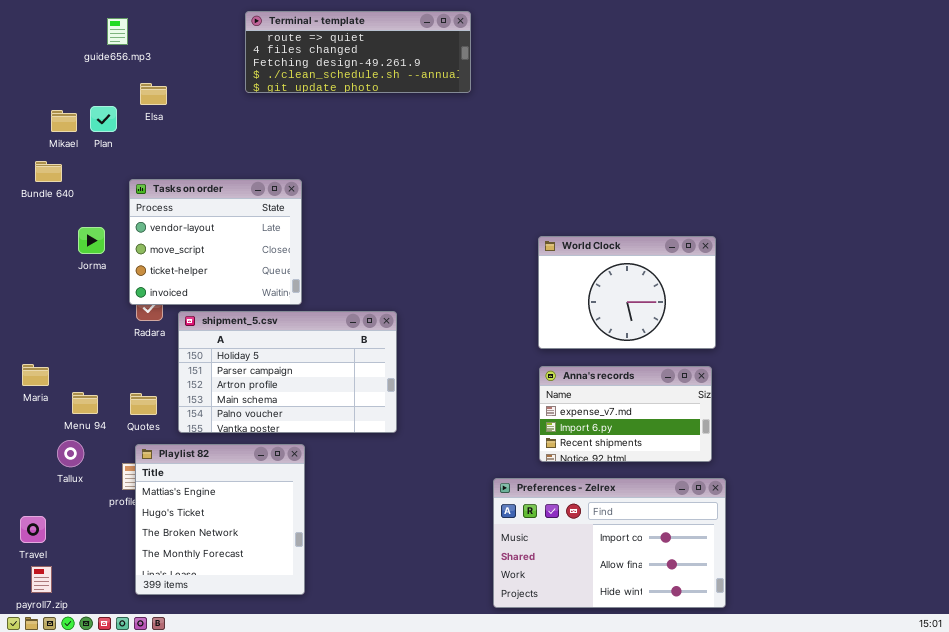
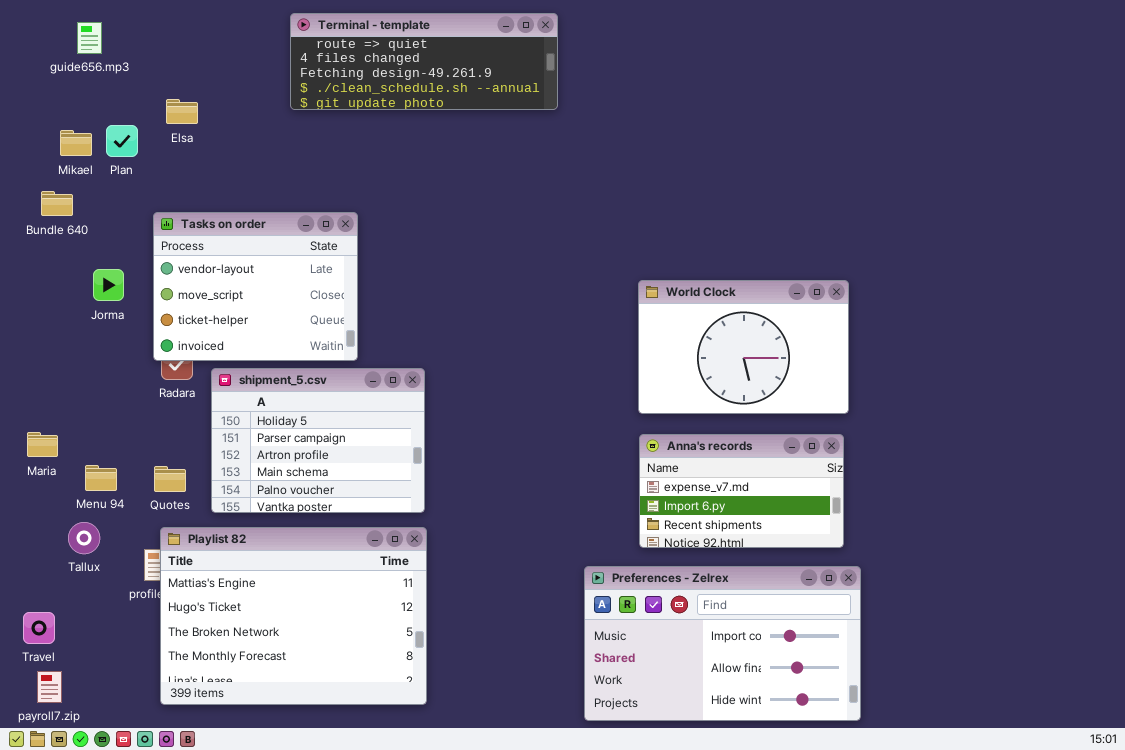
guide656.mp3: [107,18,128,45] -> [77,22,102,54], moved
shipment_5.csv: [178,311,397,433] -> [211,368,425,513], resized
Playlist 82: [135,444,305,595] -> [160,527,427,705], resized

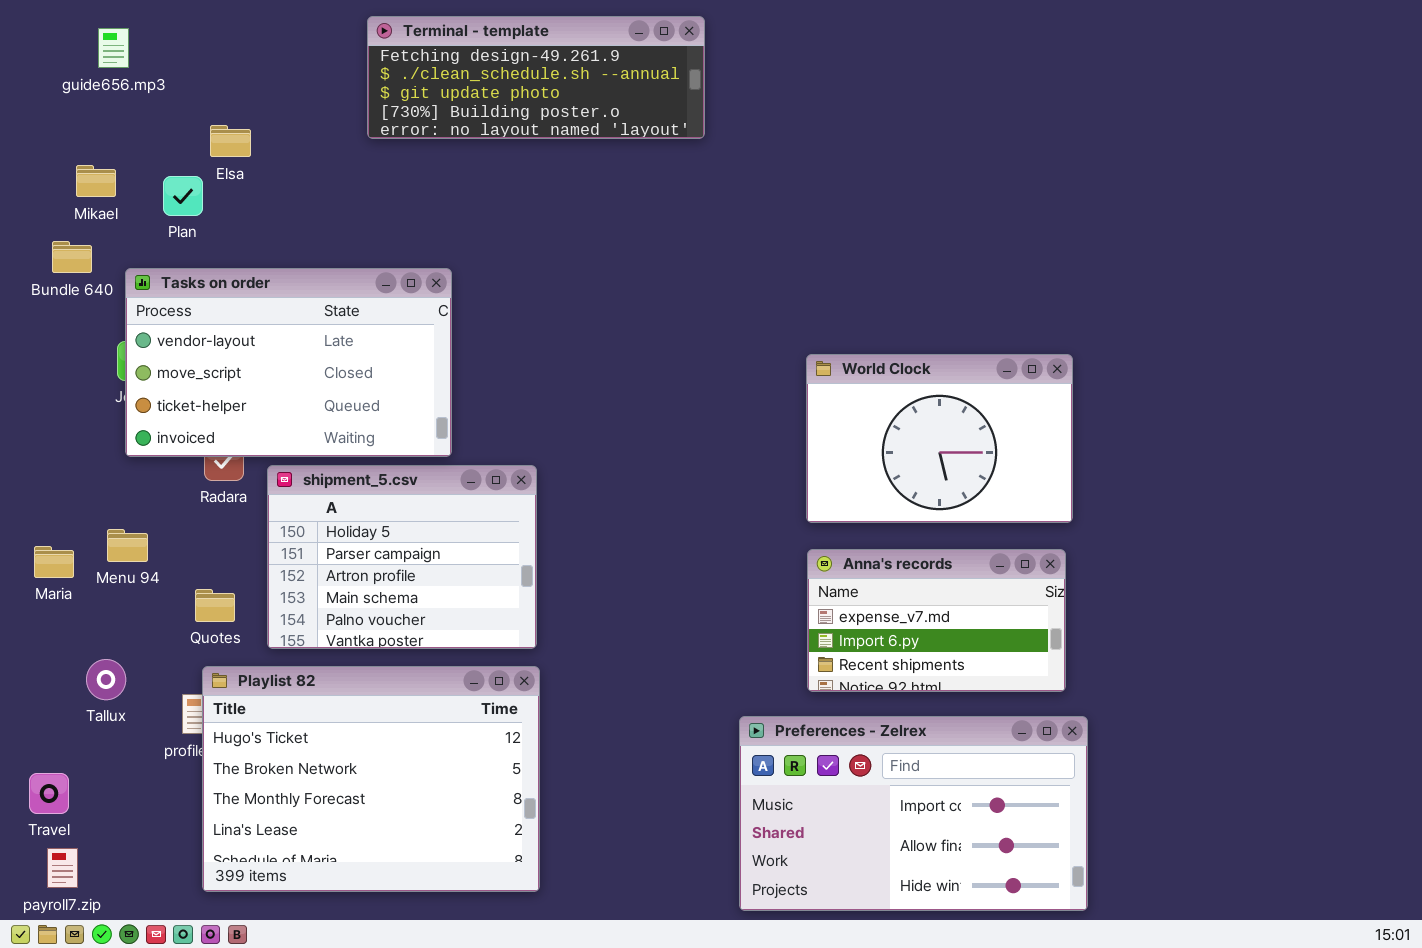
Terminal - template: [290,13,558,110] -> [367,16,705,139], scrolled down 2 rows
Plan: [106,125,138,157] -> [163,176,203,216], moved
Tasks on order: [153,212,358,361] -> [125,268,452,457], resized
Menu 94: [85,465,117,491] -> [107,529,148,562], moved
Playlist 82: [160,527,427,705] -> [202,666,540,892], scrolled down 1 row

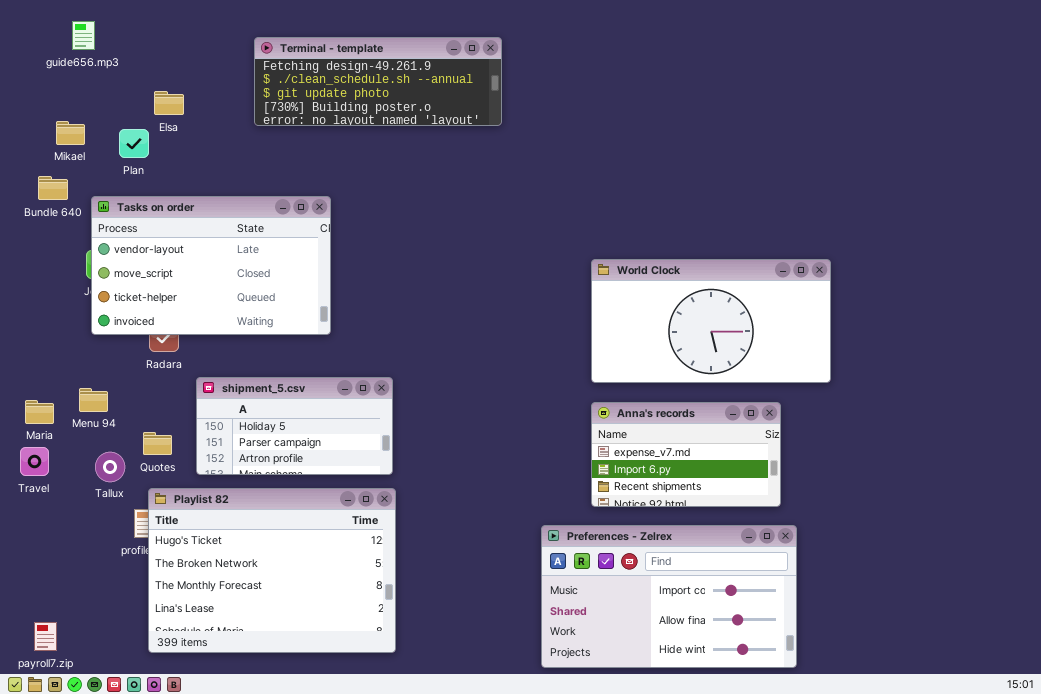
Terminal - template: [367,16,705,139] -> [254,37,502,126], moved
World Clock: [806,354,1073,523] -> [591,259,831,383], resized
shipment_5.csv: [267,465,537,649] -> [196,377,393,475], resized
Tallux: [86,659,126,700] -> [95,452,125,482], moved
Travel: [29,773,69,814] -> [20,447,49,476], moved

